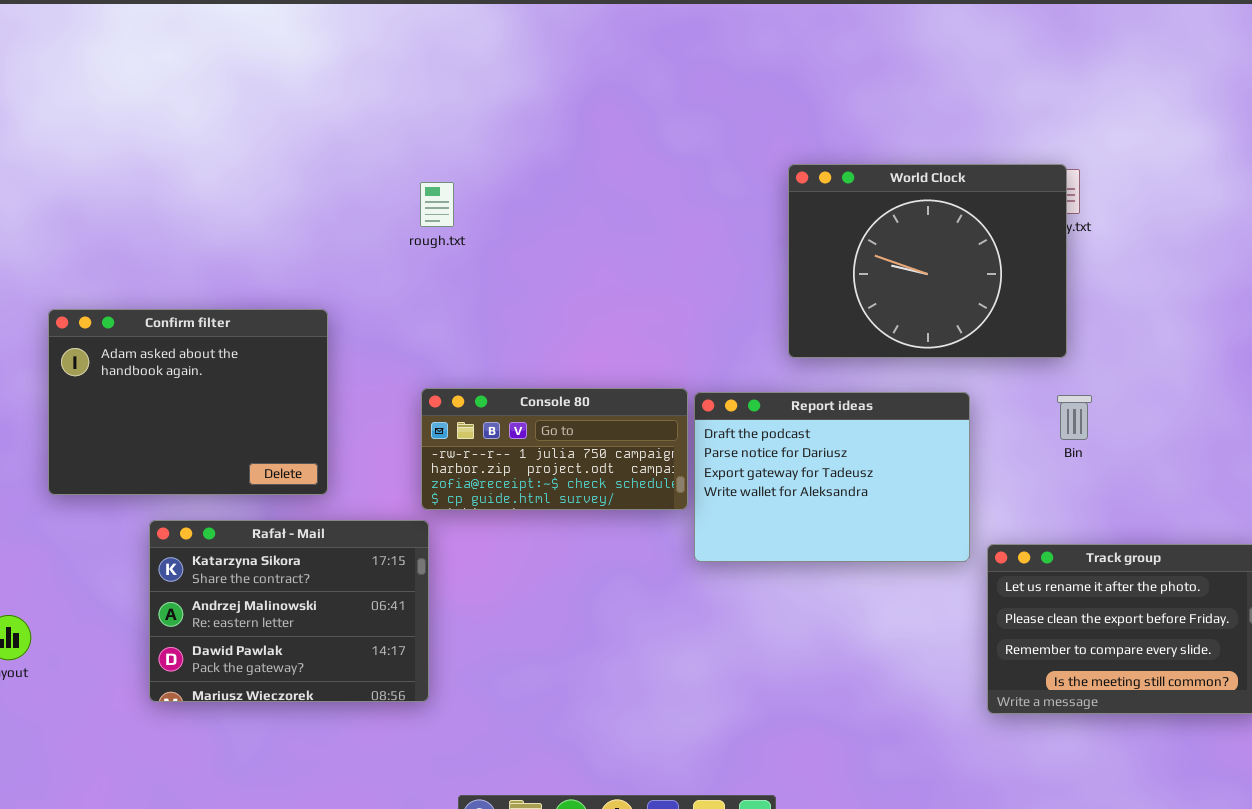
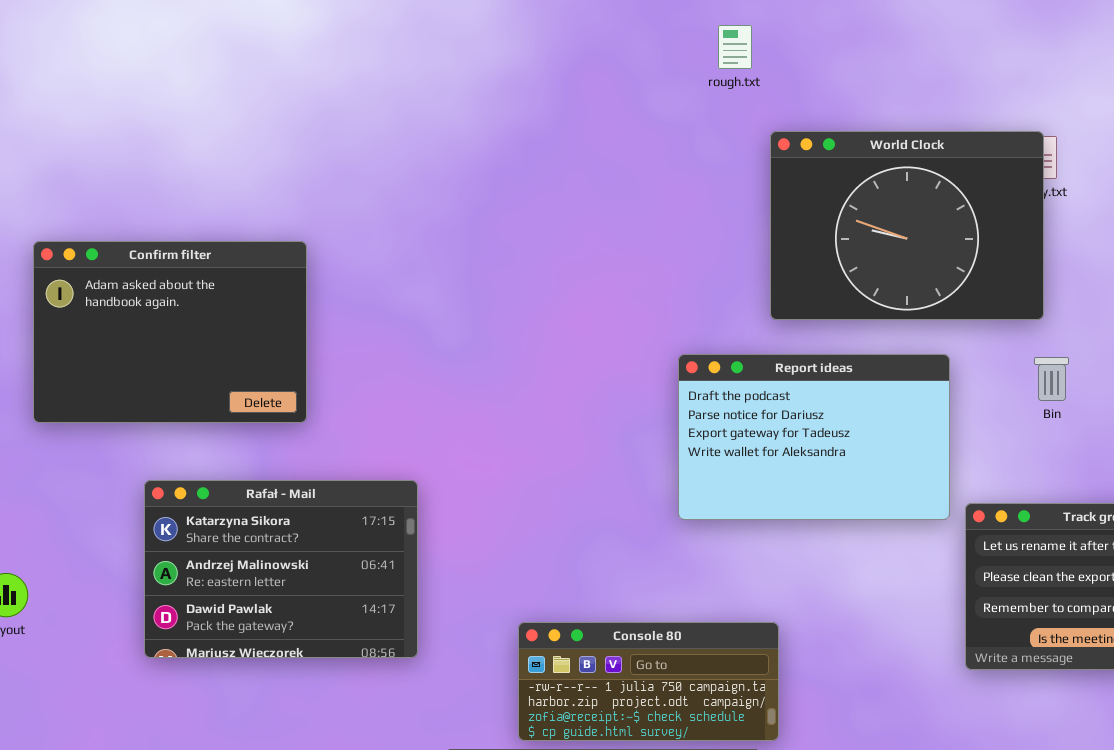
rough.txt: [420,182,454,227] -> [718,25,752,69], moved
Confirm filter: [48,309,328,495] -> [33,241,307,423], moved
Console 80: [421,388,688,510] -> [518,622,779,741], moved

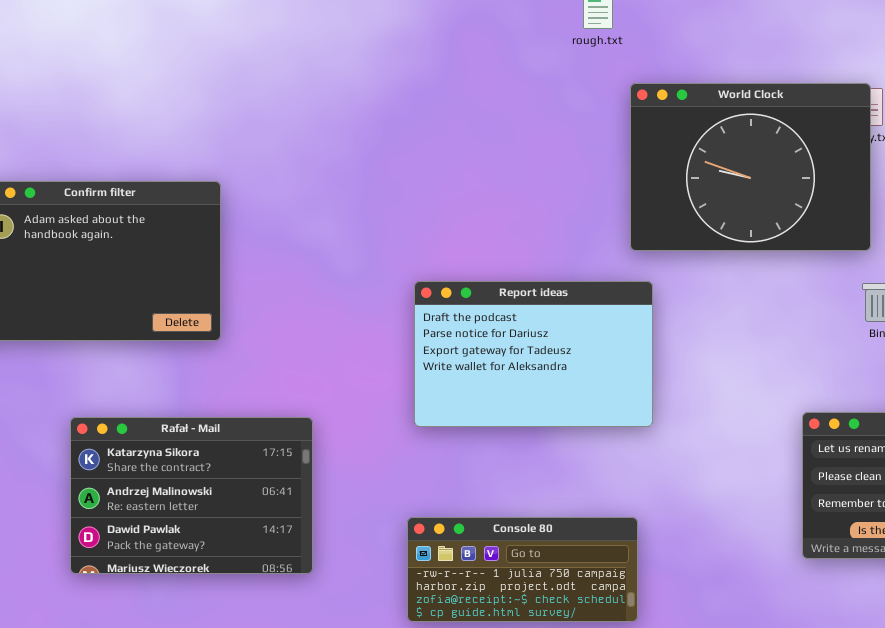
Report ideas: [678,354,950,520] -> [414,281,653,427], moved
Rafał - Mail: [144,480,418,658] -> [70,417,313,574], moved

